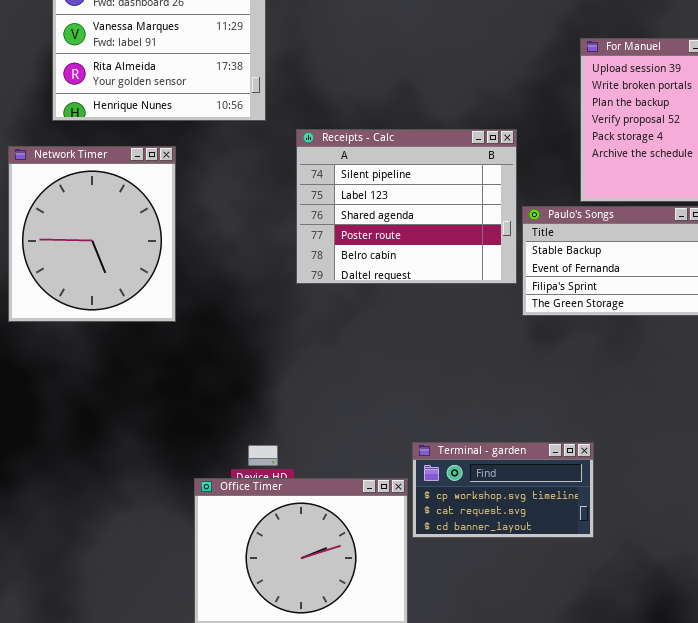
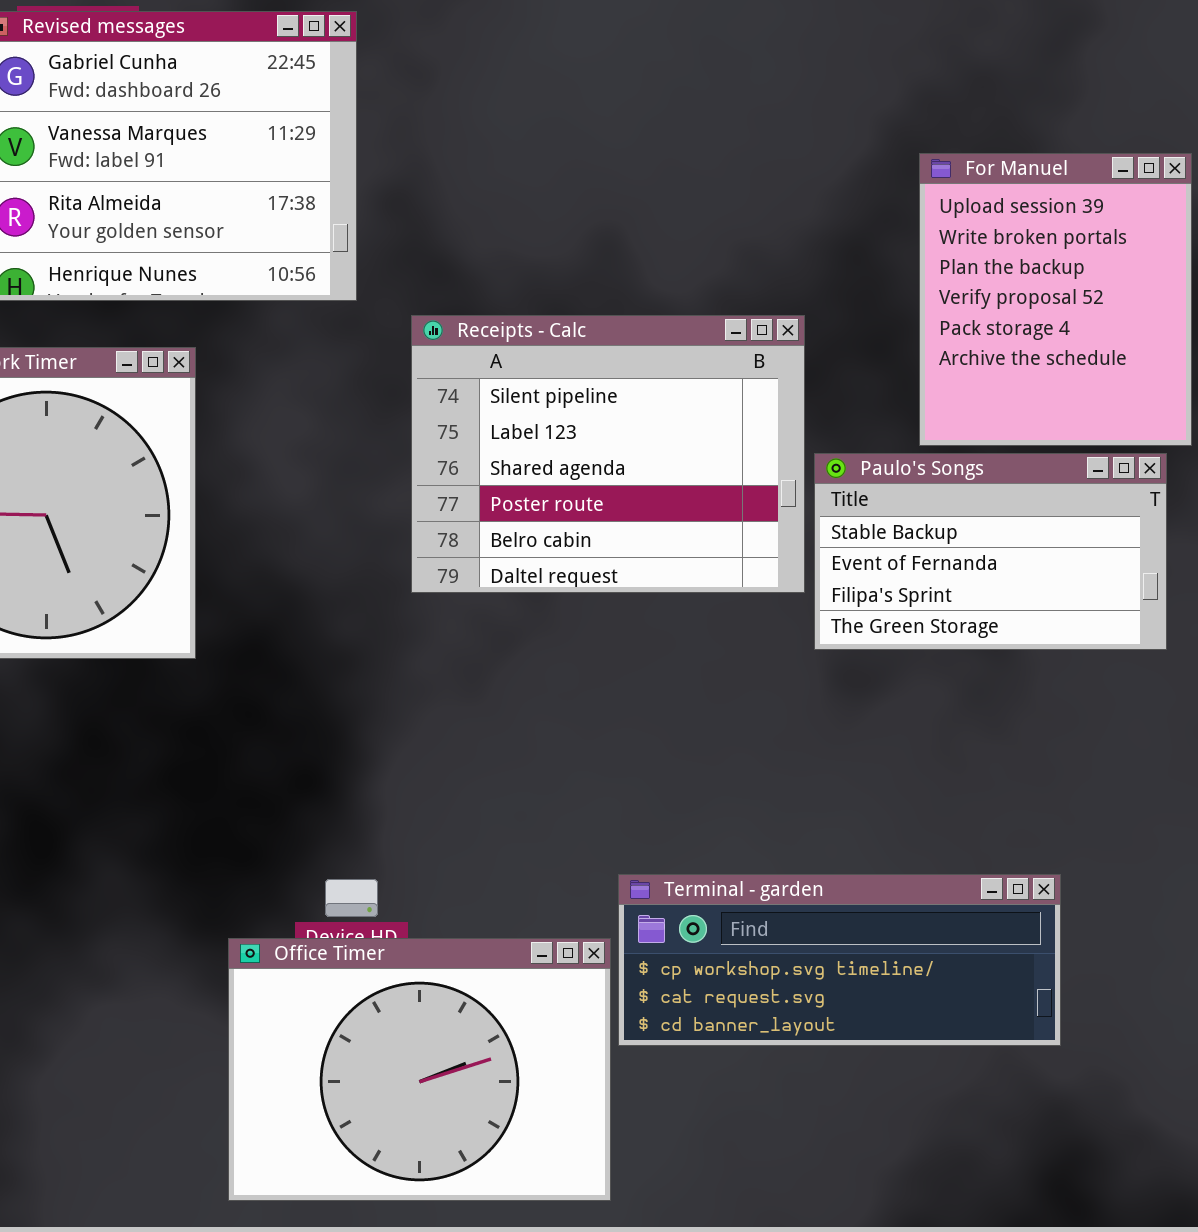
Terminal - garden: [412,442,594,538] -> [618,874,1061,1046], resized

